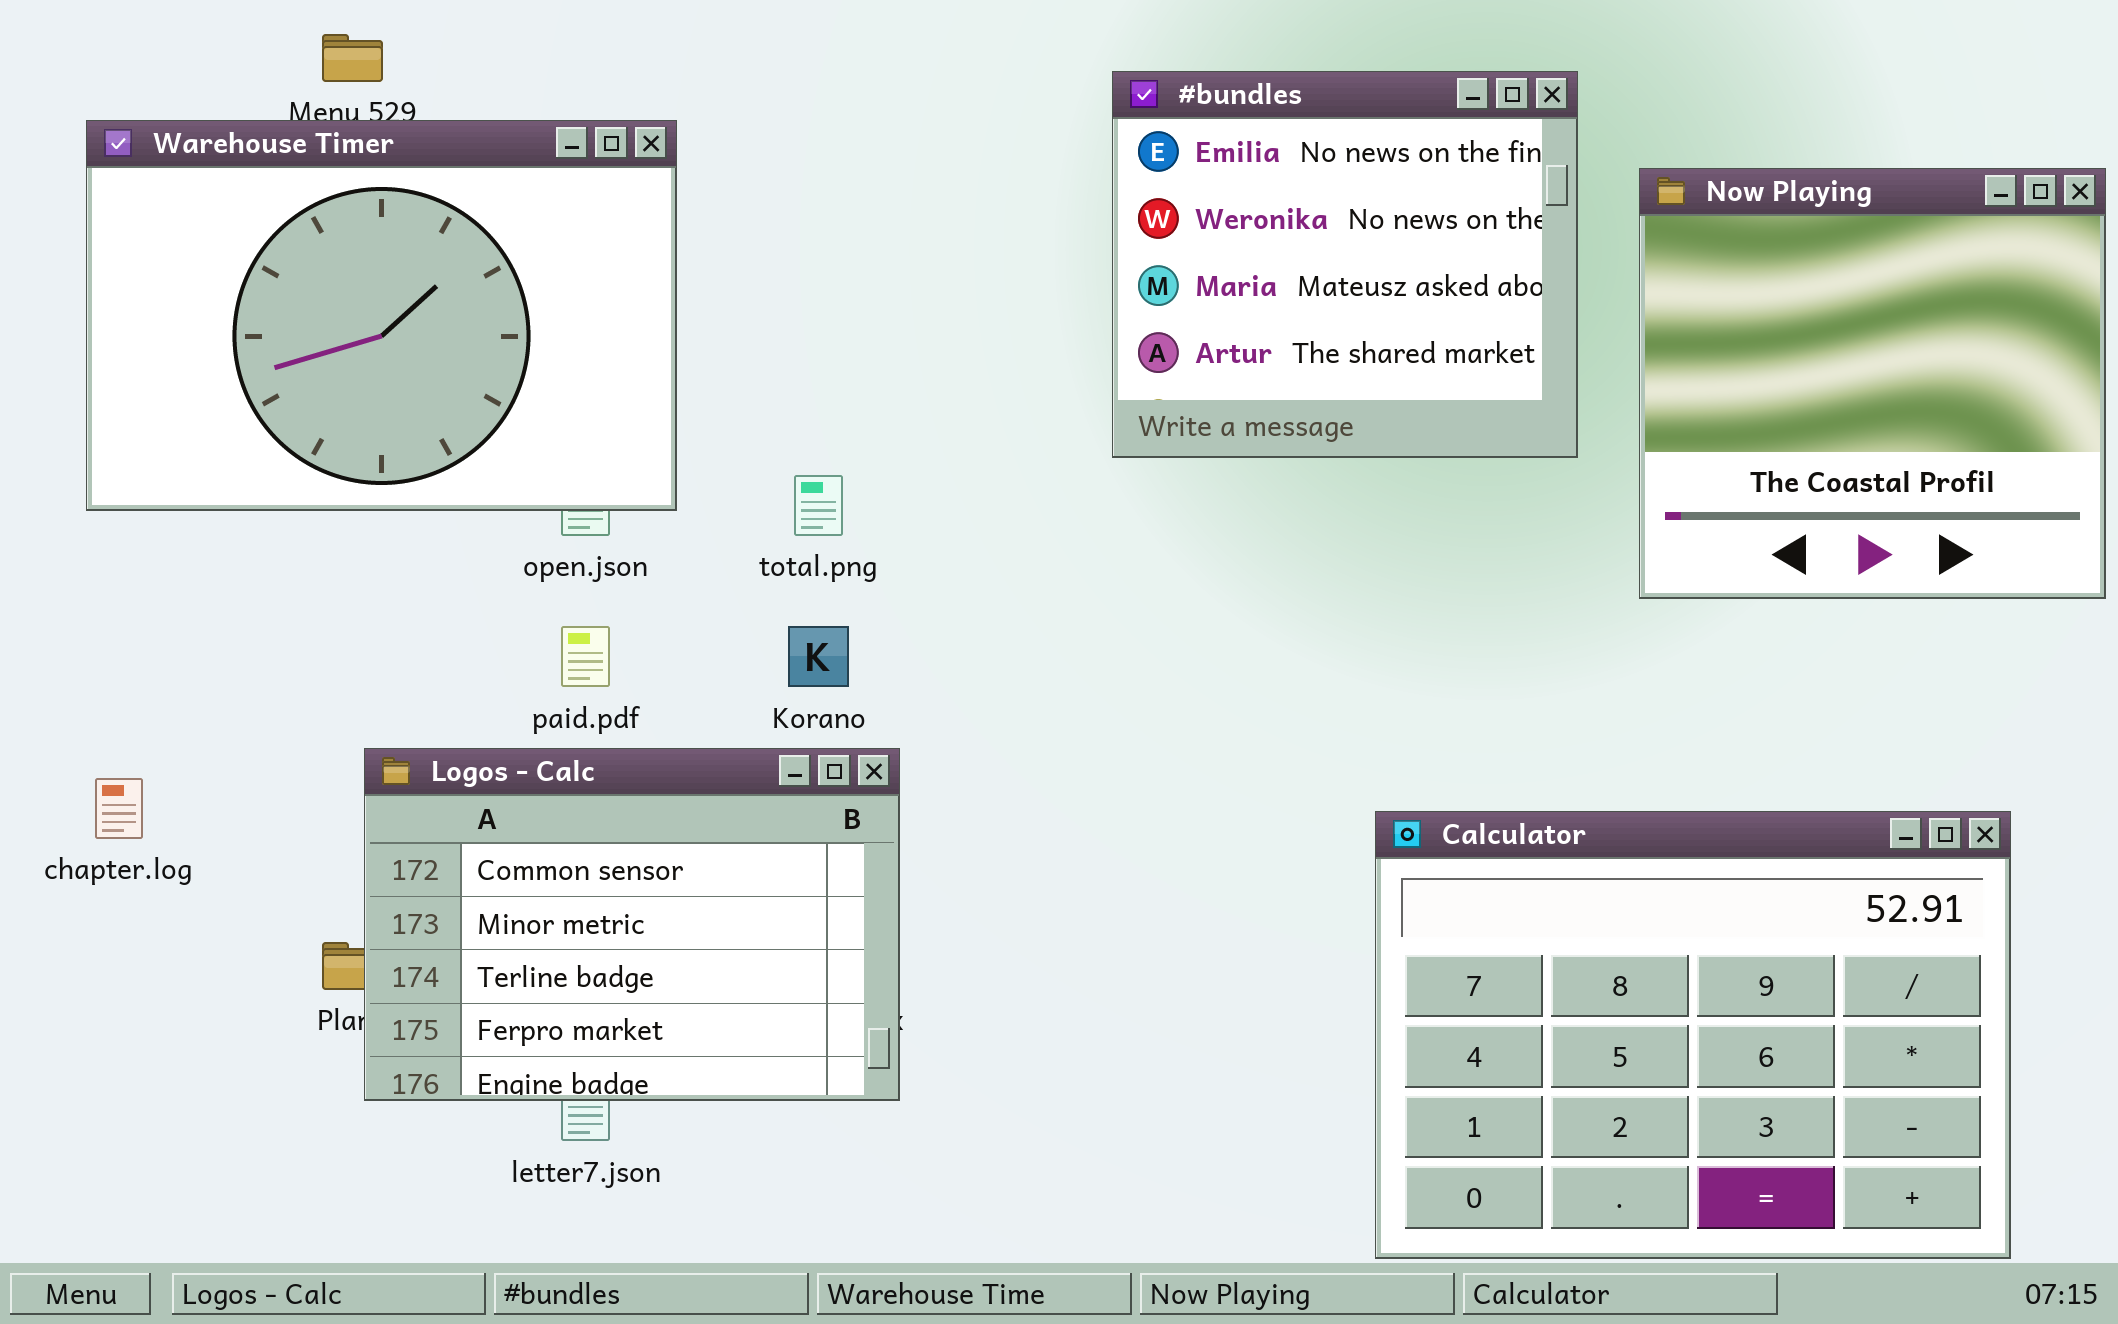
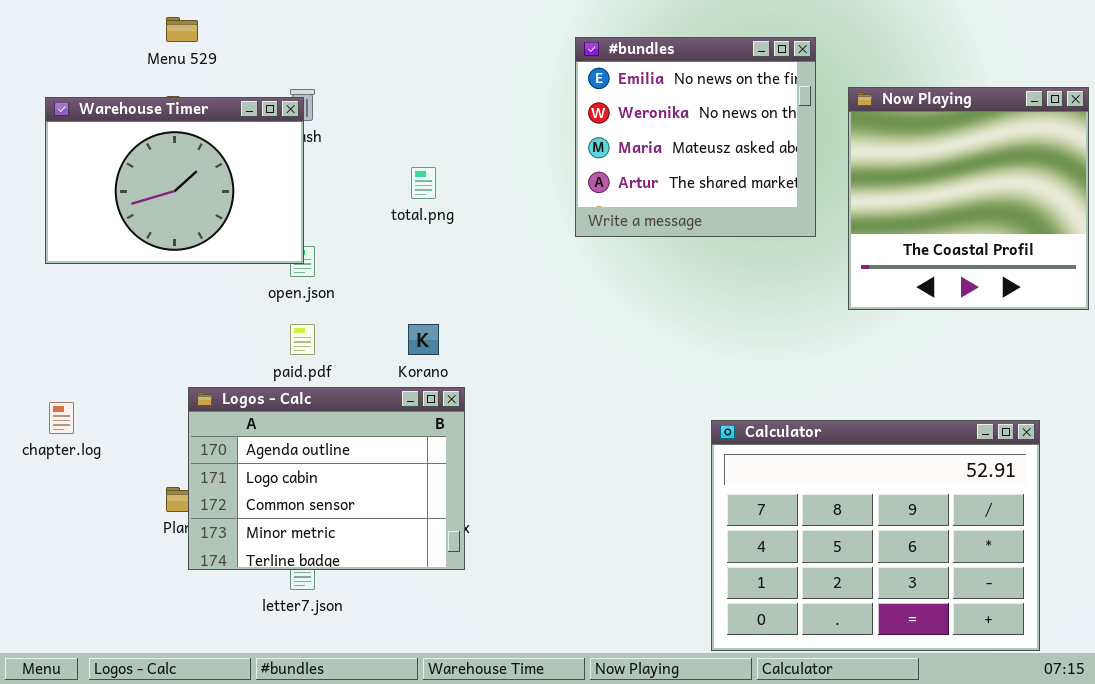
Warehouse Timer: [86,120,677,511] -> [45,97,304,264], resized
total.png: [794,475,843,536] -> [411,167,436,199], moved
Logos - Calc: [364,748,900,1101] -> [188,387,465,570], scrolled up 2 rows

